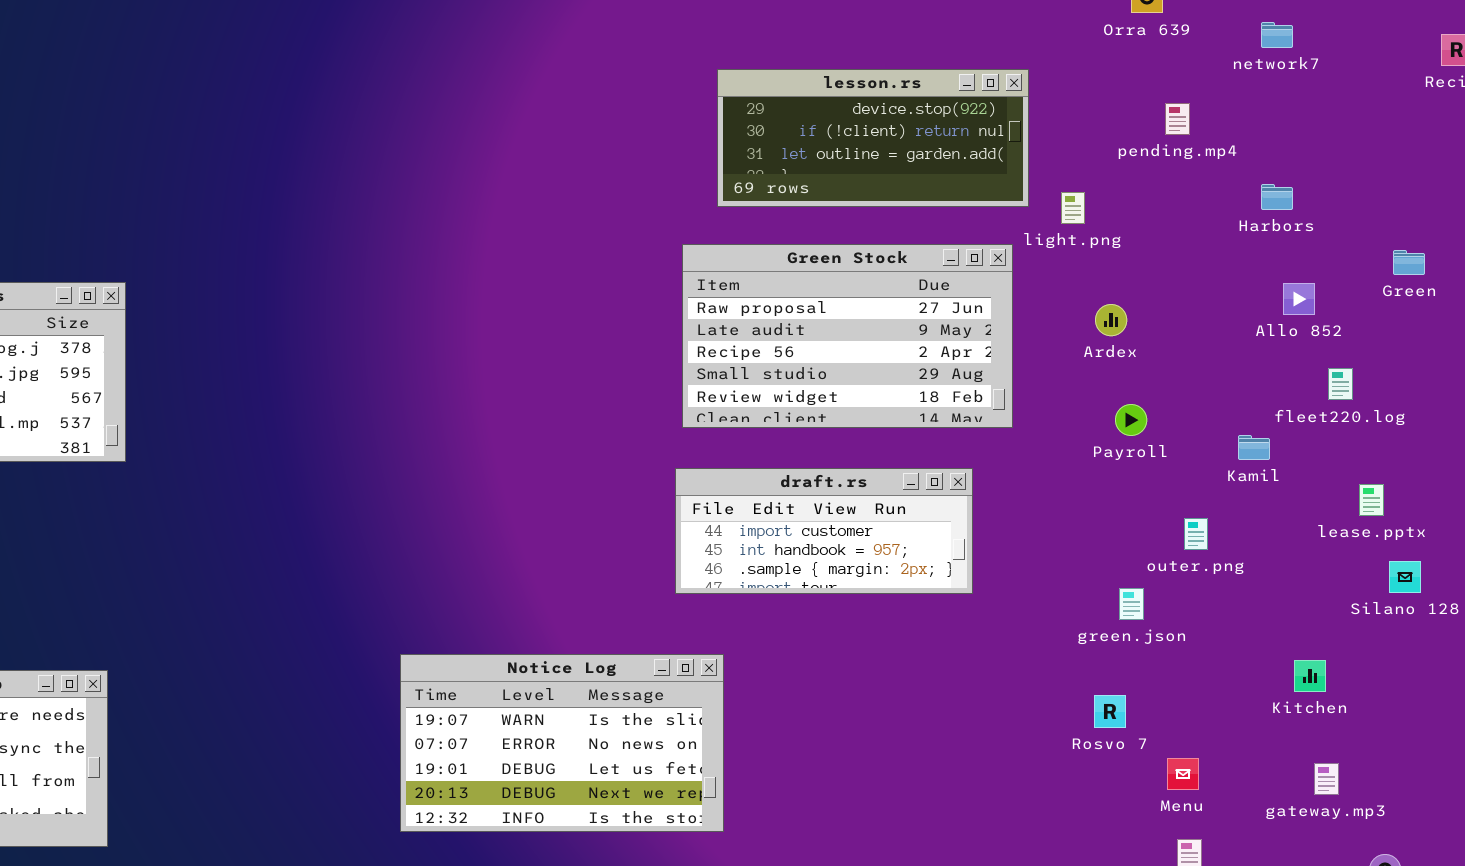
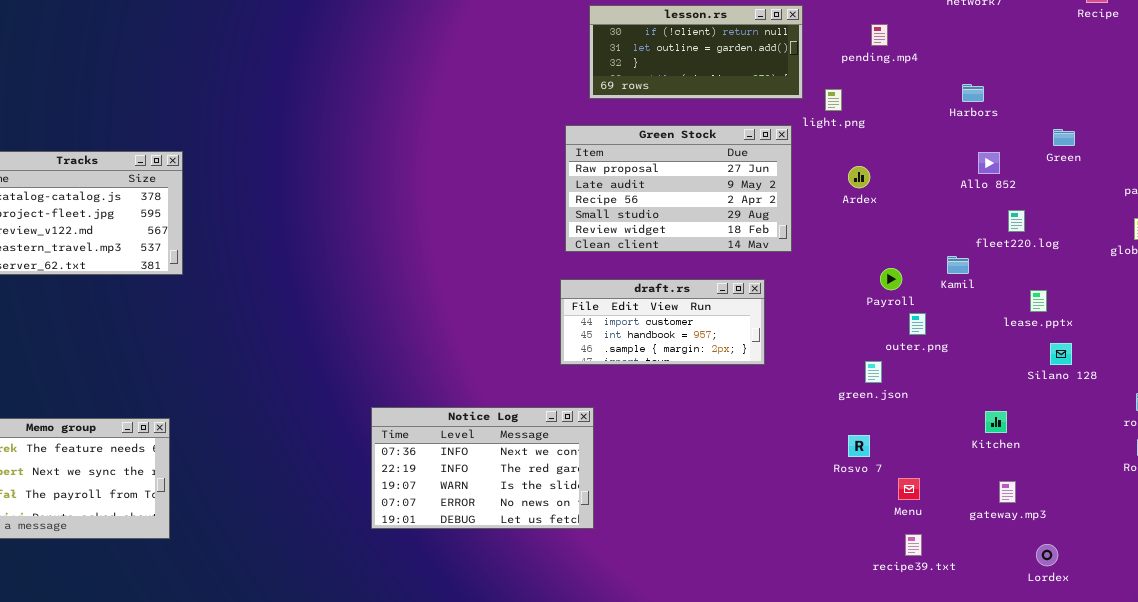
lesson.rs: [717,69,1029,207] -> [589,5,803,99], scrolled down 1 row
pending.mp4: [1165,103,1190,135] -> [871,24,888,46], moved
Payroll: [1115,404,1147,436] -> [880,268,902,290], moved
Notice Log: [400,654,724,832] -> [371,407,594,529], scrolled up 2 rows

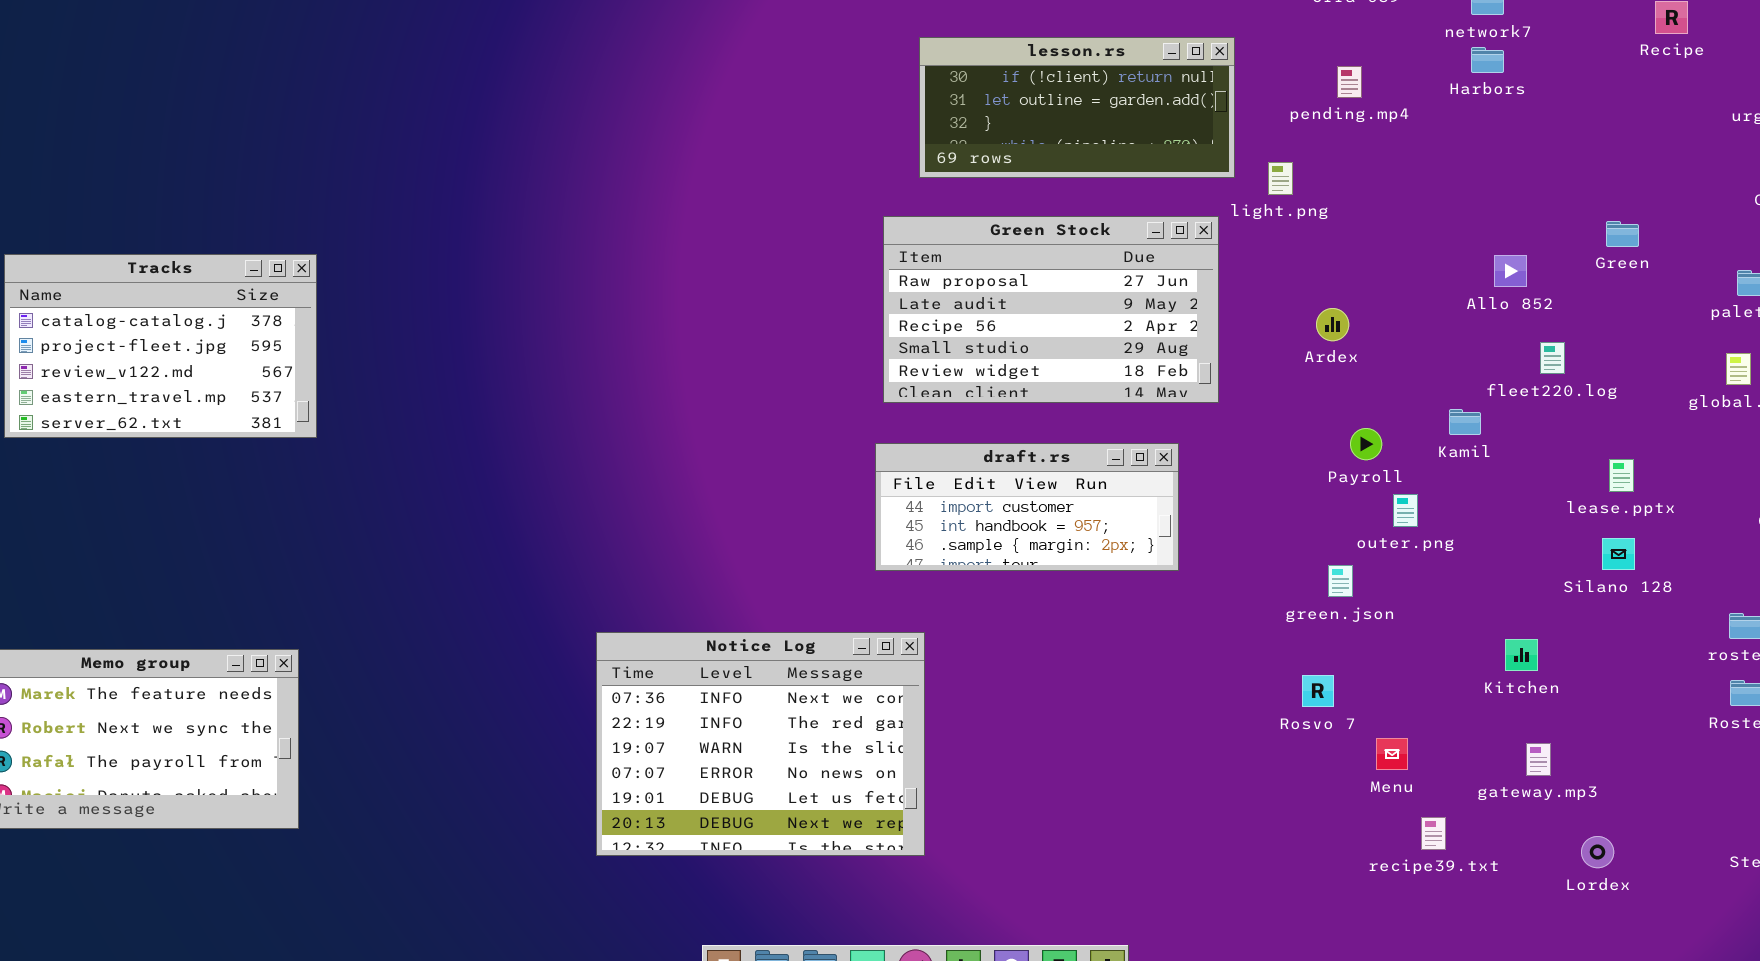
Harbors: [962,84,984,102] -> [1471,47,1504,73], moved
Ardex: [848,166,870,188] -> [1316,308,1349,341], moved
lease.pptx: [1030,290,1047,312] -> [1609,459,1634,492], moved
Notice Log: [371,407,594,529] -> [596,632,925,856], resized
recipe39.txt: [905,534,922,556] -> [1421,817,1446,850], moved

